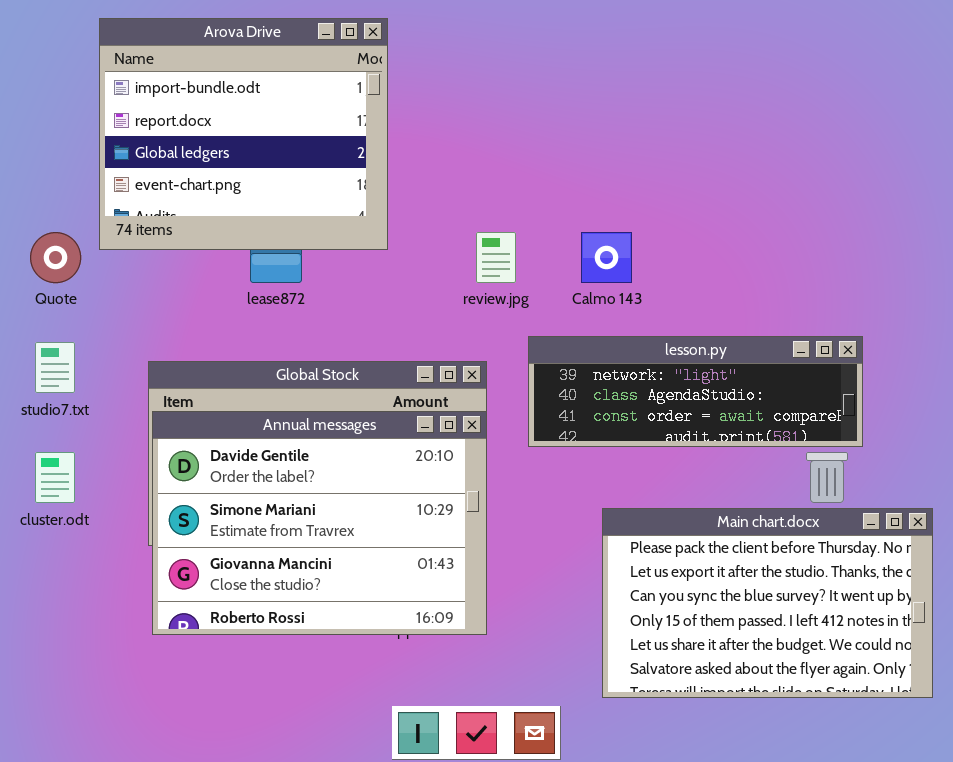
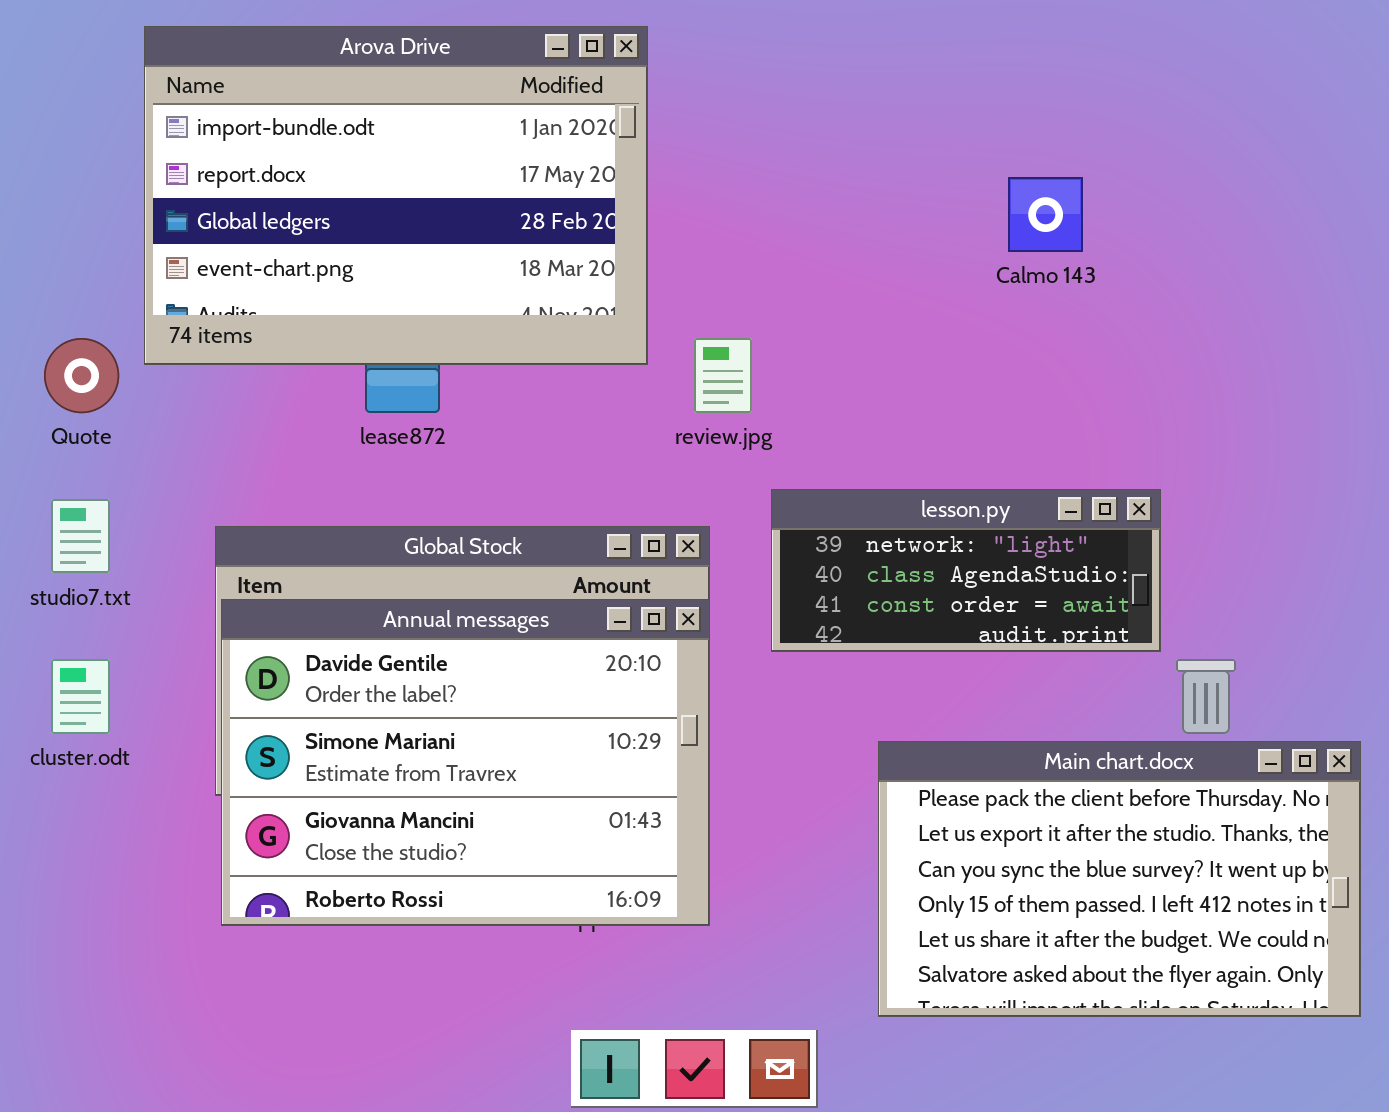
Arova Drive: [99,18,388,250] -> [144,26,648,365], resized
Calmo 143: [581,232,632,283] -> [1008,177,1083,252], moved
lesson.py: [528,336,863,447] -> [771,489,1161,652], resized

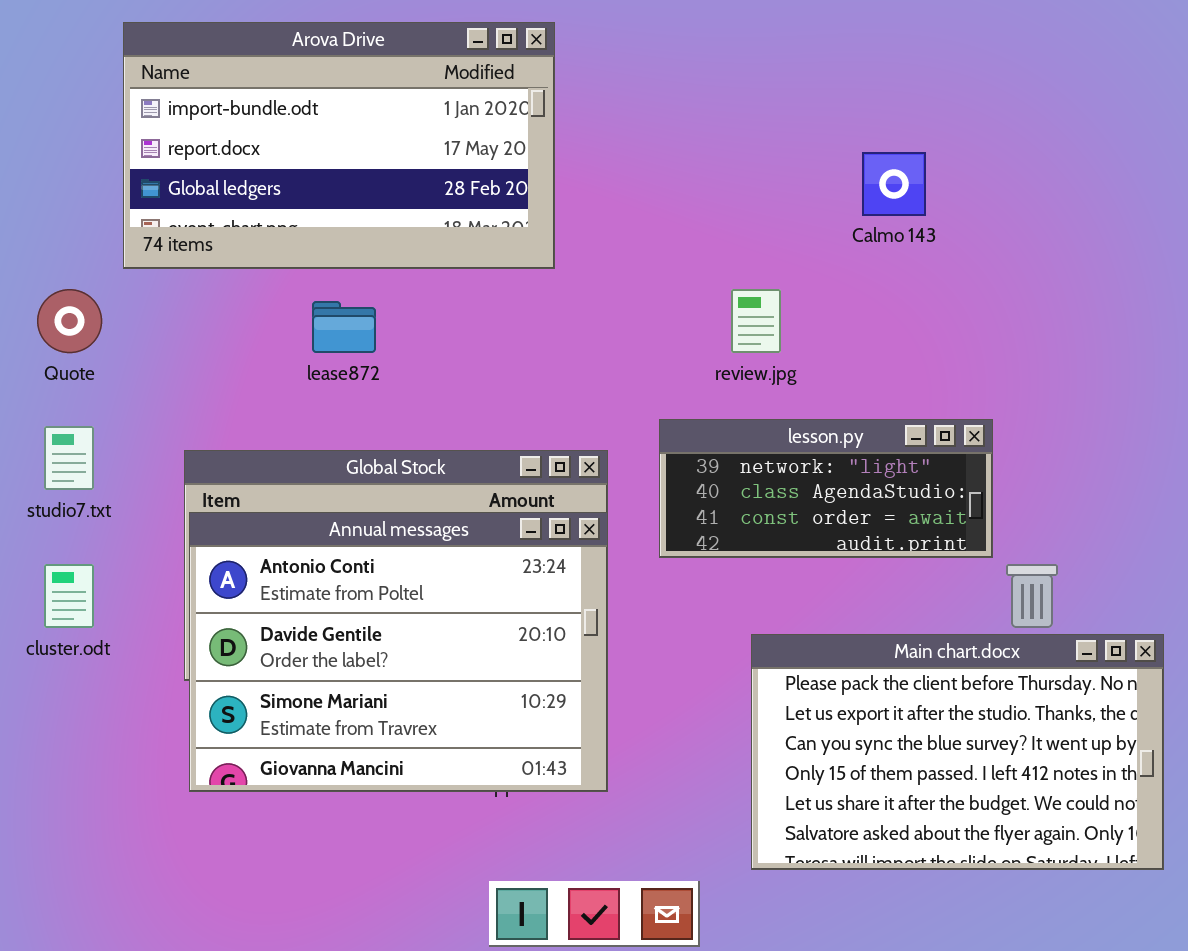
Arova Drive: [144,26,648,365] -> [123,22,555,269], resized
review.jpg: [694,338,752,413] -> [731,289,781,353], moved
Annual messages: [221,599,710,926] -> [189,512,608,792], scrolled up 1 row

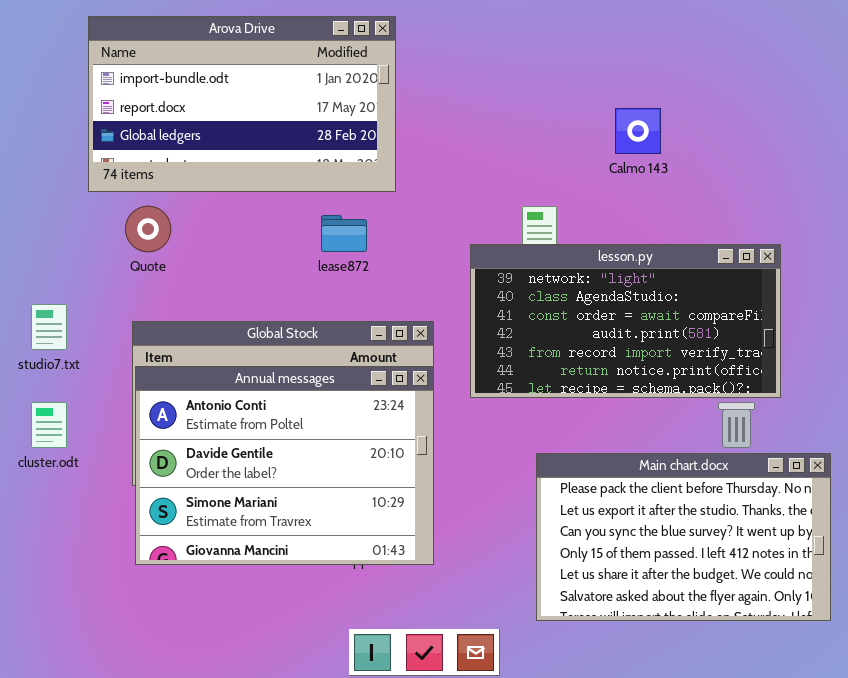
Quote: [37,289,102,353] -> [125,206,171,252], moved
lease872: [312,301,376,353] -> [321,215,367,252], moved
lesson.py: [659,419,993,558] -> [470,244,781,398], resized

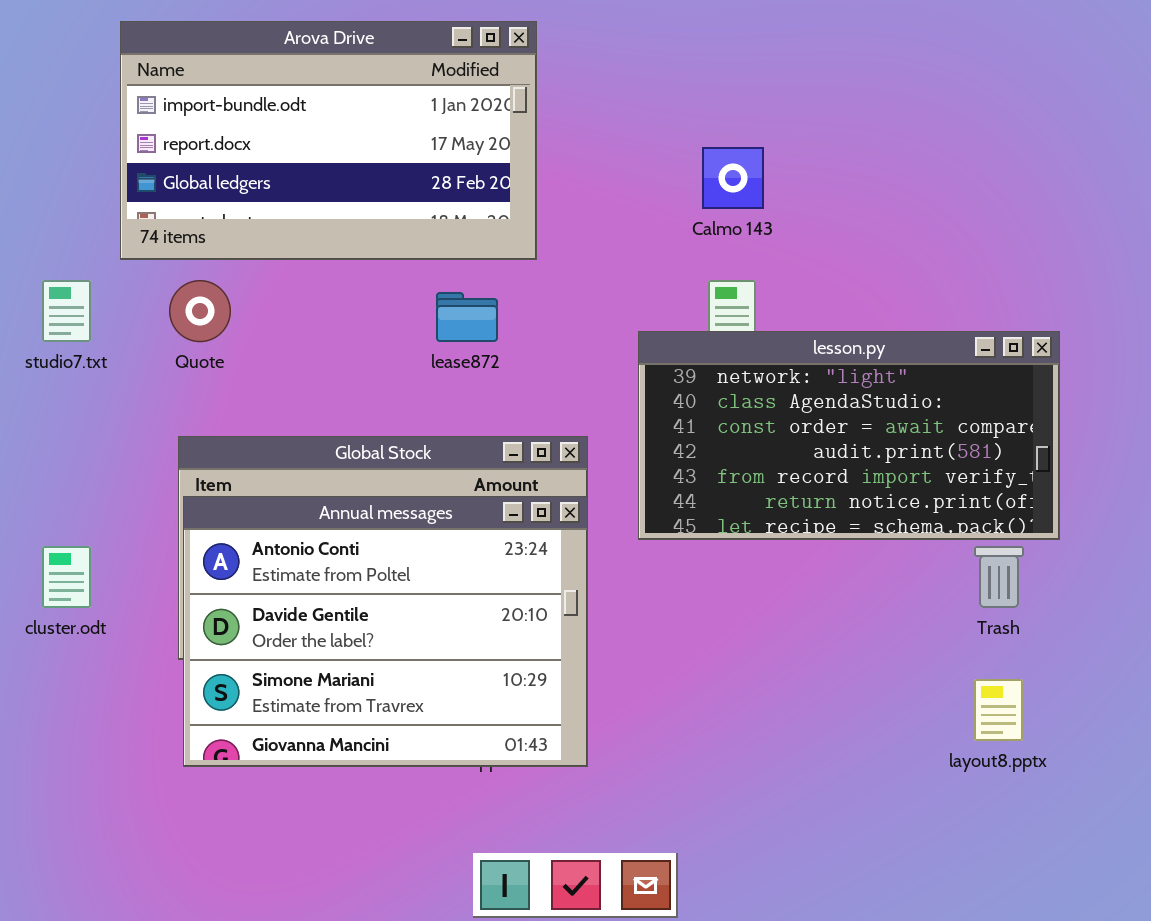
Calmo 143: [615,108,661,154] -> [702,147,764,209], moved
studio7.txt: [31,304,67,350] -> [42,280,91,342], moved
Main chart.docx: [536,453,831,621] -> none, closed

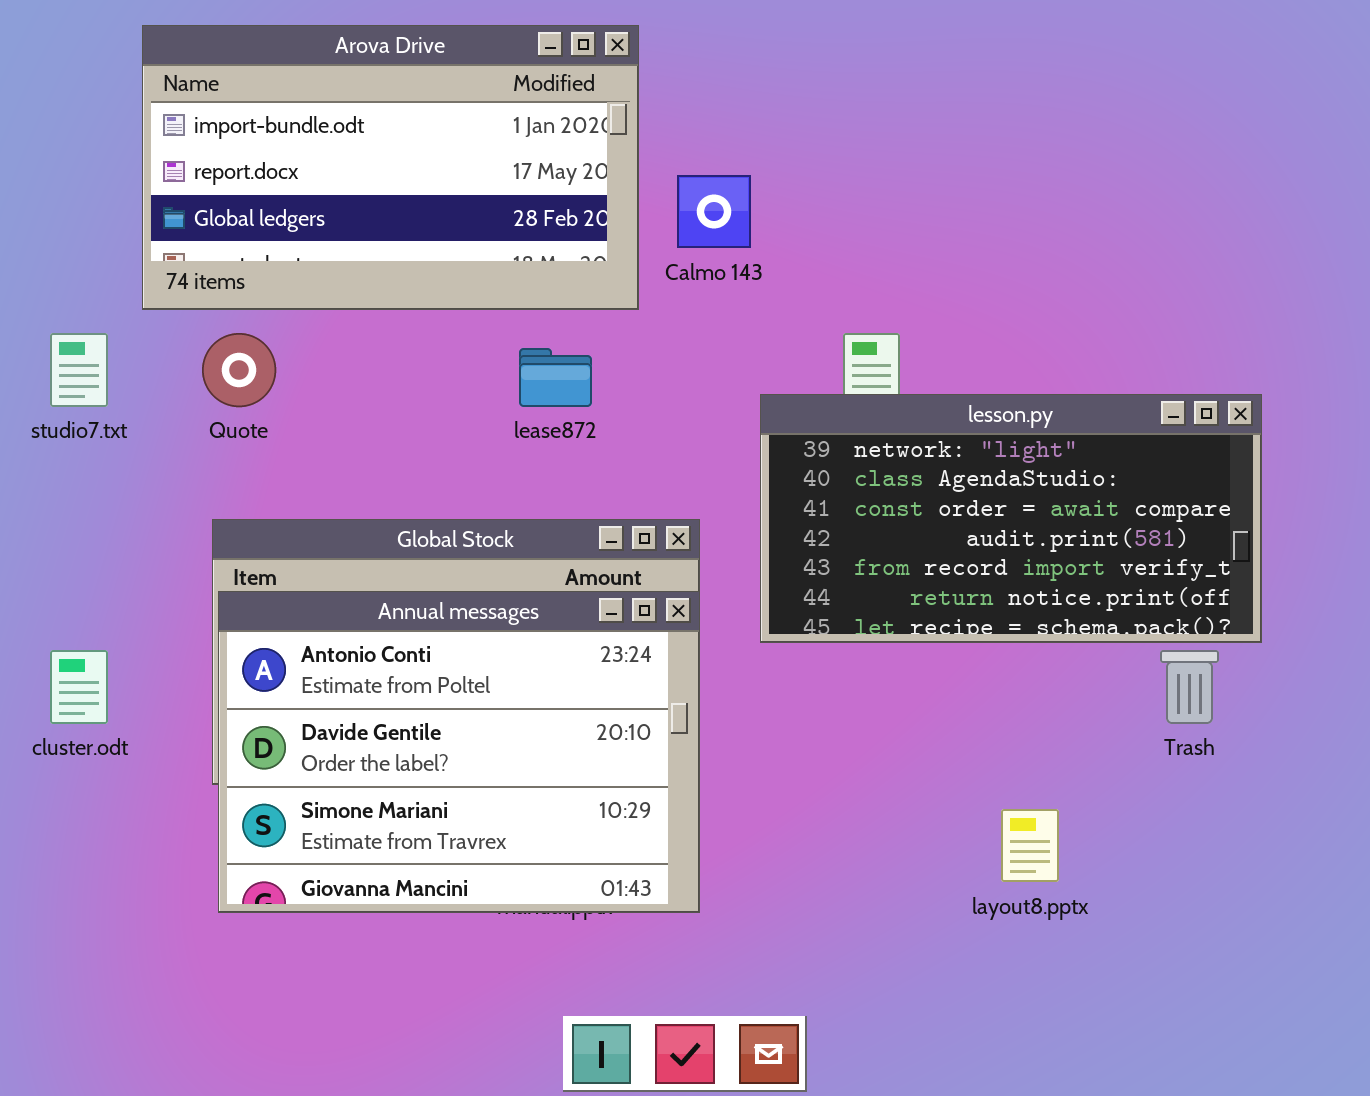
Calmo 143: [702,147,764,209] -> [677,175,751,248], moved
layout8.pptx: [974,679,1023,741] -> [1001,809,1059,882], moved

